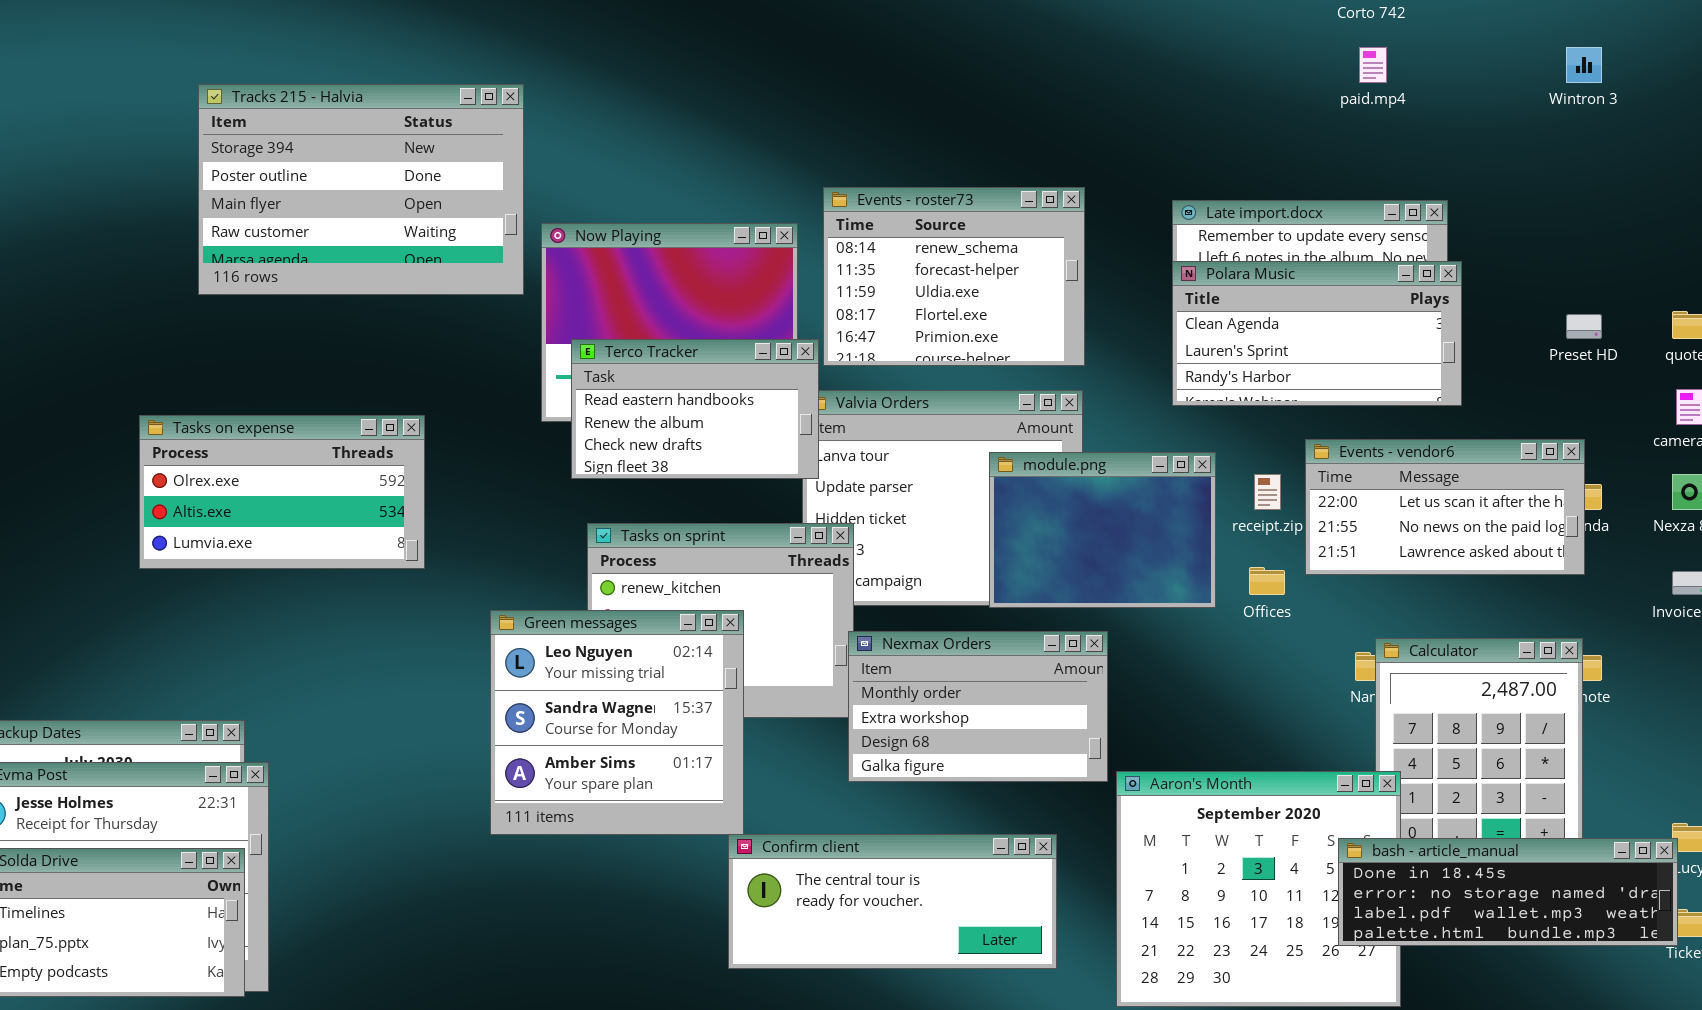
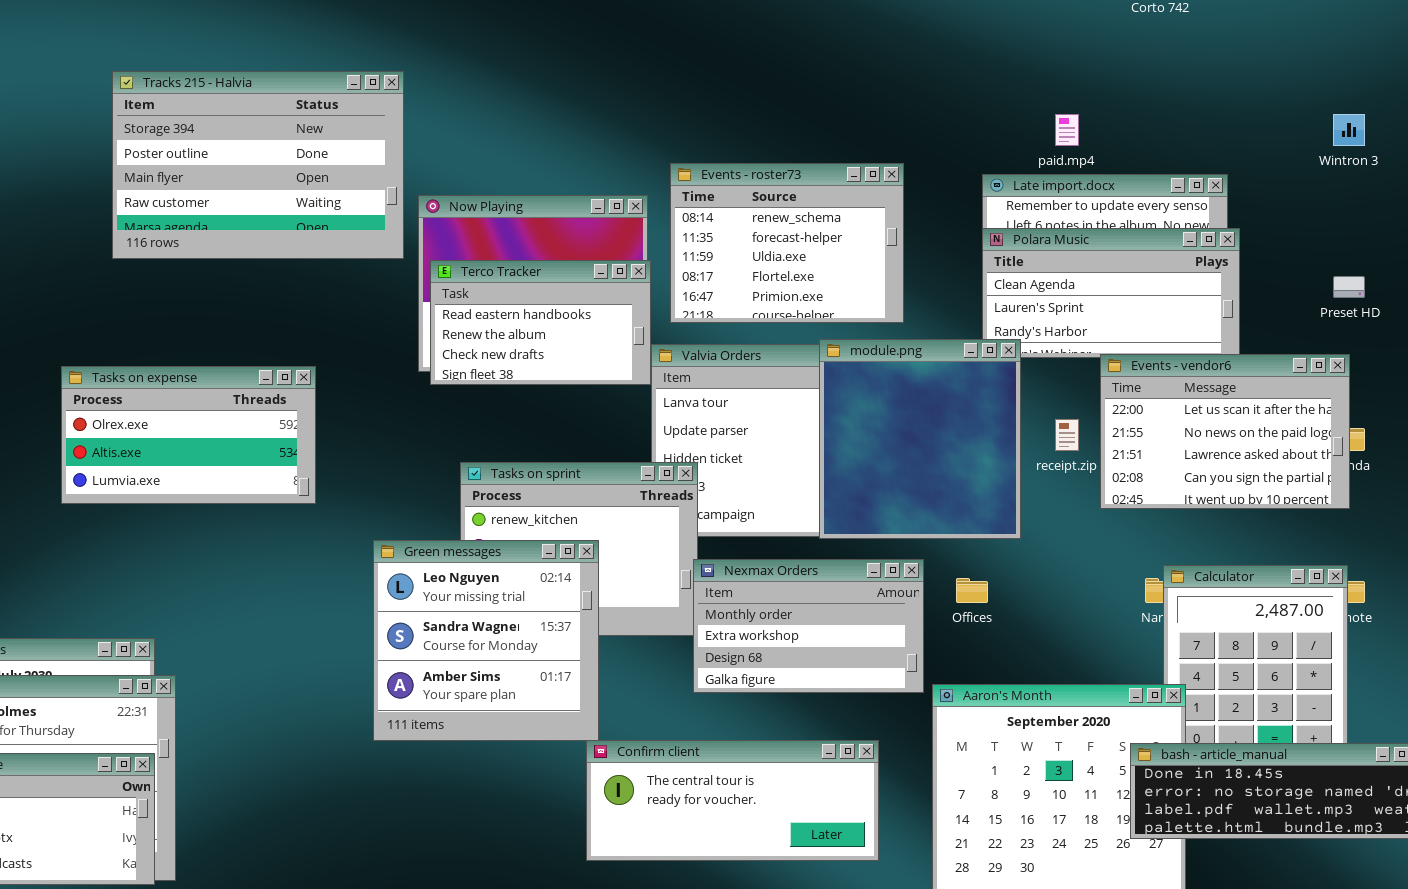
paid.mp4: [1359,47,1387,83] -> [1055,114,1079,146], moved
Wintron 3: [1566,47,1602,83] -> [1333,114,1365,146], moved
Terco Tracker: [571,339,819,479] -> [430,260,651,385], moved
Events - vendor6: [1305,439,1585,575] -> [1100,354,1350,509], resized
module.png: [989,452,1216,608] -> [819,339,1021,539], resized
Offices: [1249,567,1285,595] -> [956,578,988,603], moved

